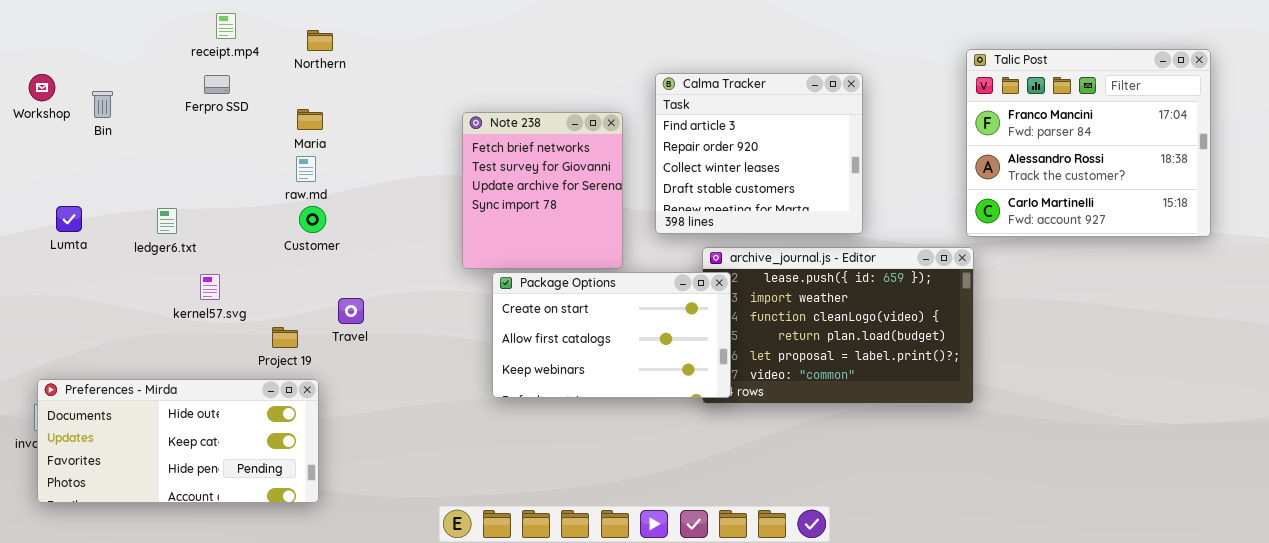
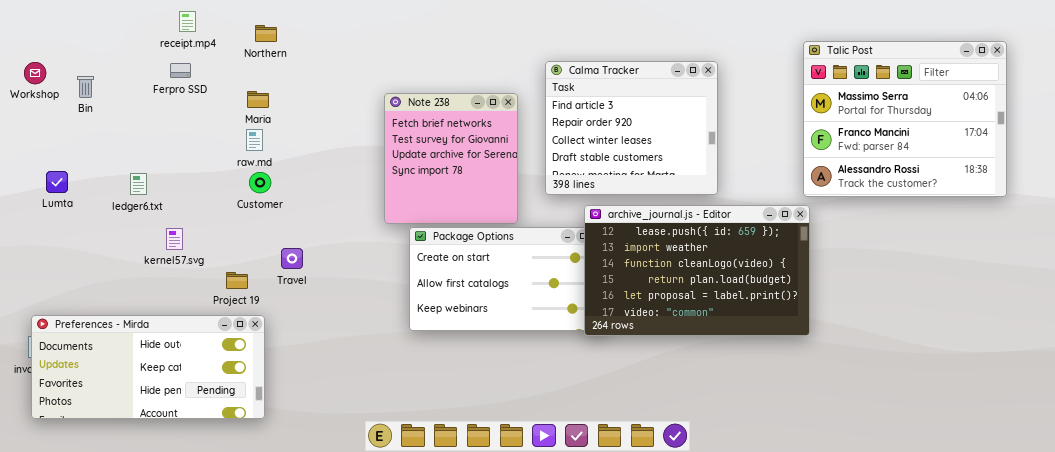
Talic Post: [966,49,1211,237] -> [803,41,1007,197], scrolled up 1 row
archive_journal.js - Editor: [702,247,974,404] -> [584,205,810,336], raised

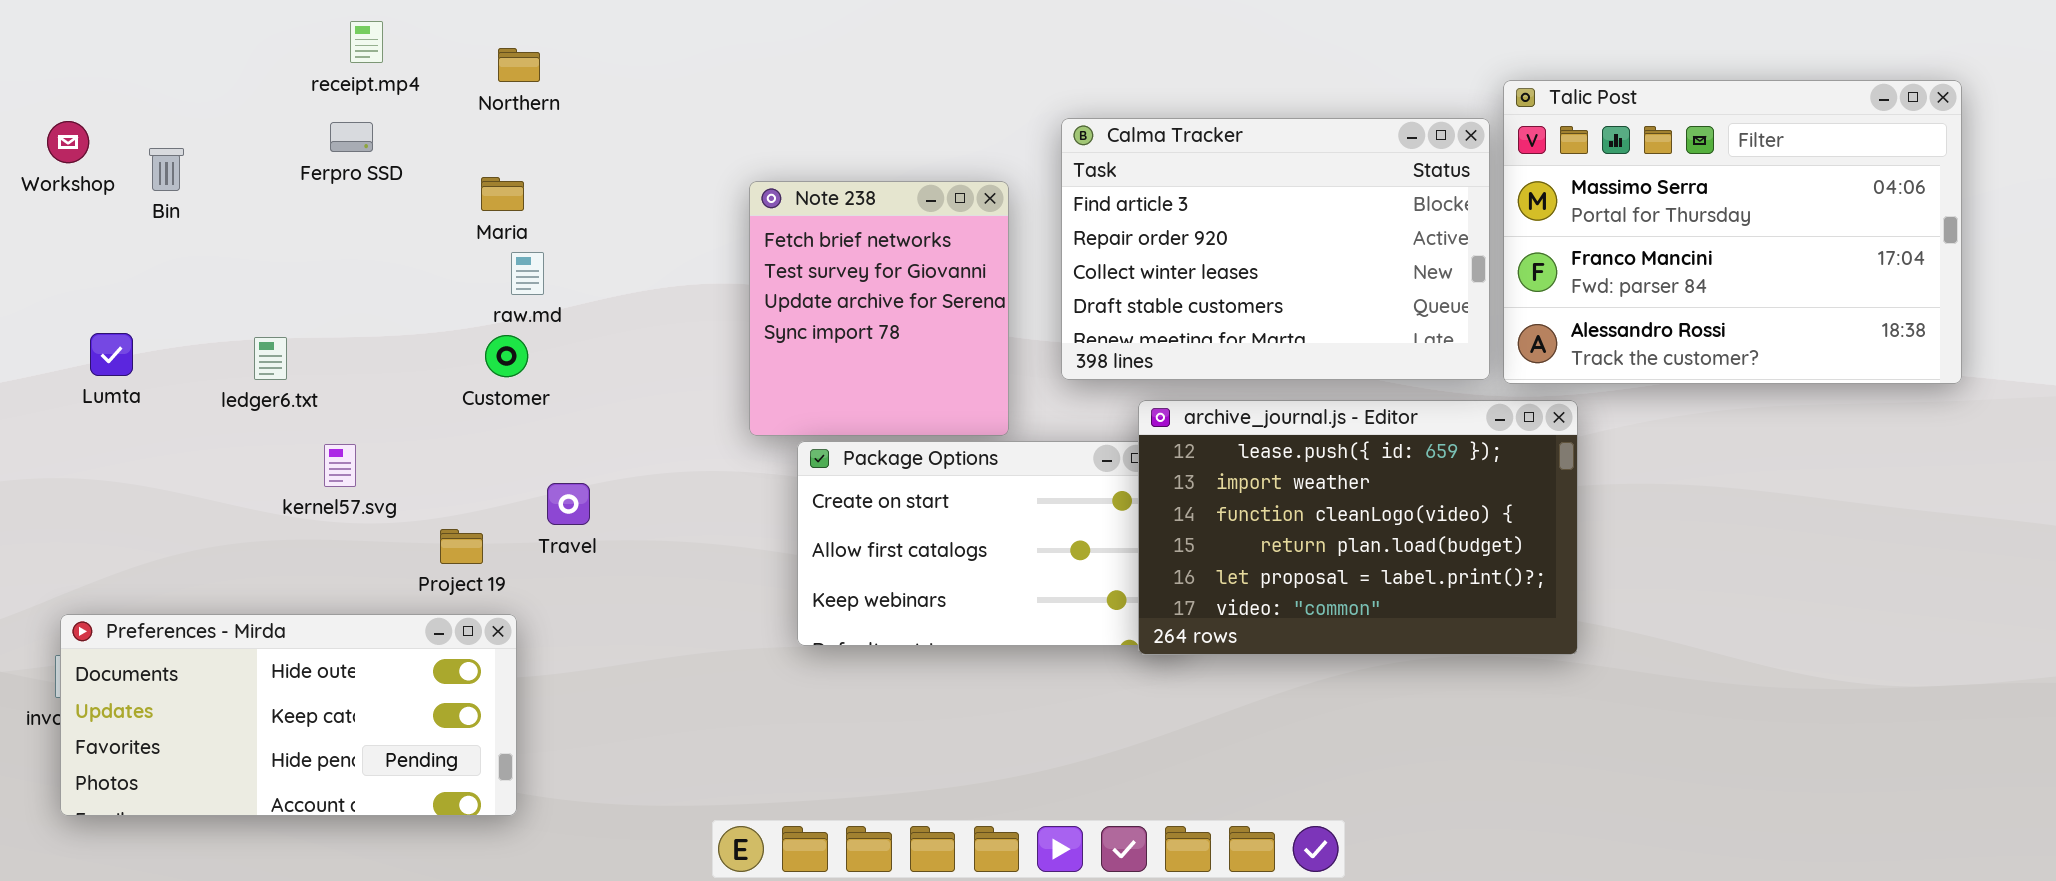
Talic Post: [803,41,1007,197] -> [1503,80,1962,384], resized
Calma Tracker: [545,61,718,195] -> [1061,118,1490,380], resized
raw.md: [246,129,263,151] -> [511,252,544,295], moved

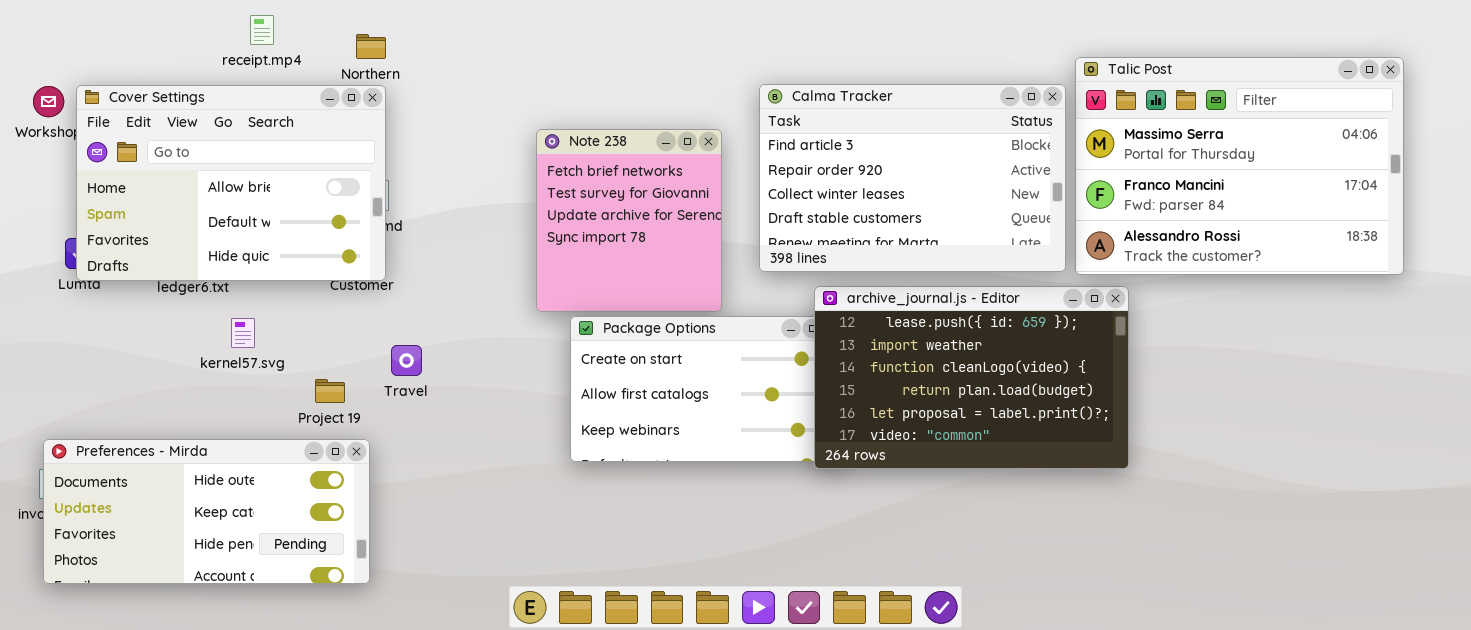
Cover Settings: none -> [76,85,386,281], opened

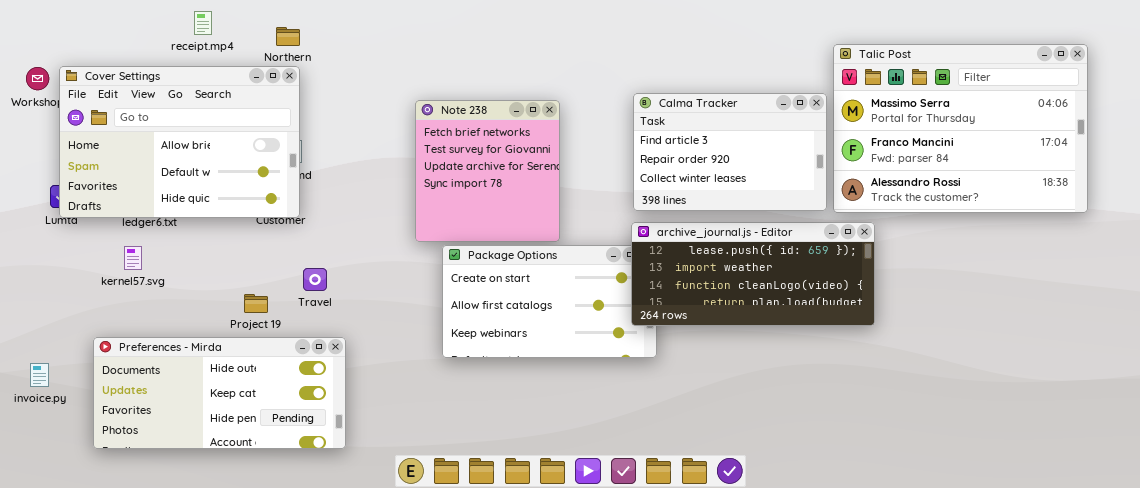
Calma Tracker: [759,84,1066,272] -> [633,93,827,211], resized
archive_journal.js - Editor: [814,286,1129,469] -> [631,222,875,326], resized
kernel57.svg: [231,318,255,348] -> [124,246,142,270], moved
Preferences - Mirda: [43,439,370,584] -> [93,337,346,449], moved

